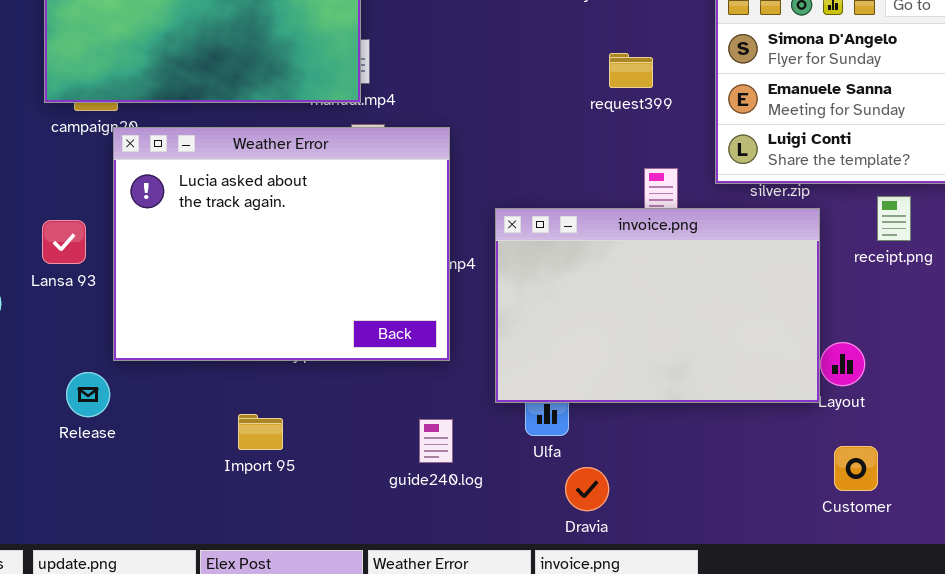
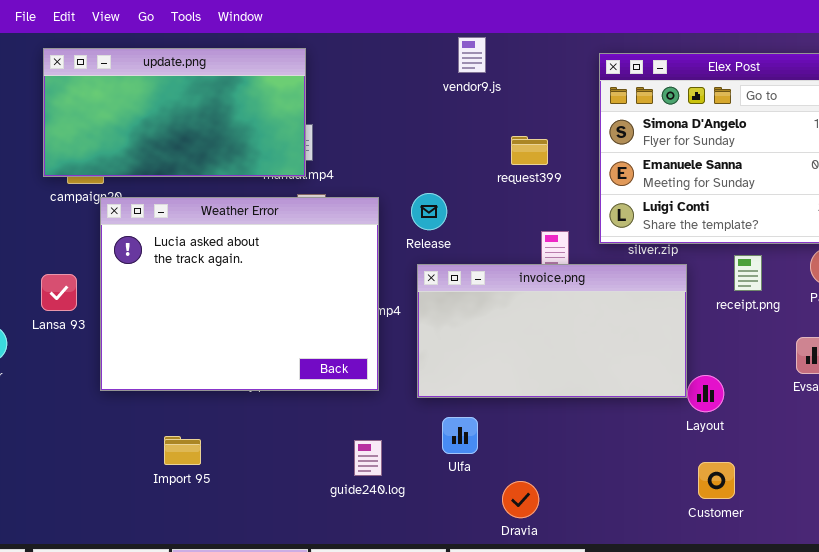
invoice.png: [495,208,820,403] -> [417,264,687,398], resized
Release: [66,372,110,417] -> [411,193,447,230], moved
Import 95: [238,414,283,450] -> [164,436,201,465], moved
Dravia: [565,467,609,511] -> [502,481,539,518], moved

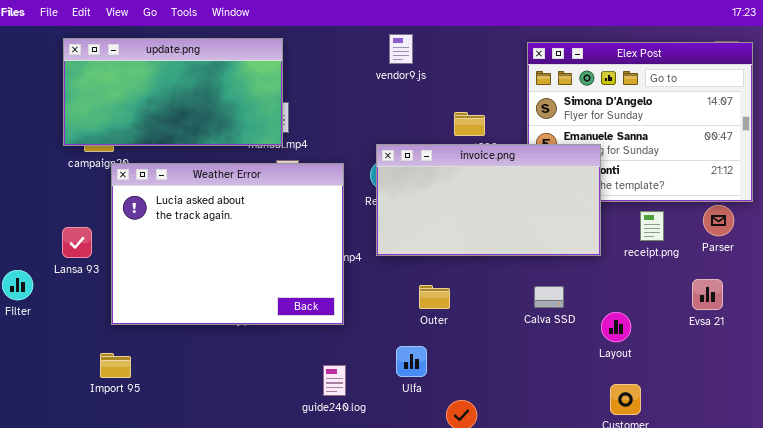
vendor9.js: [458,37,486,73] -> [389,34,413,64], moved
invoice.png: [417,264,687,398] -> [376,144,601,256], moved
Import 95: [164,436,201,465] -> [100,353,131,378], moved

